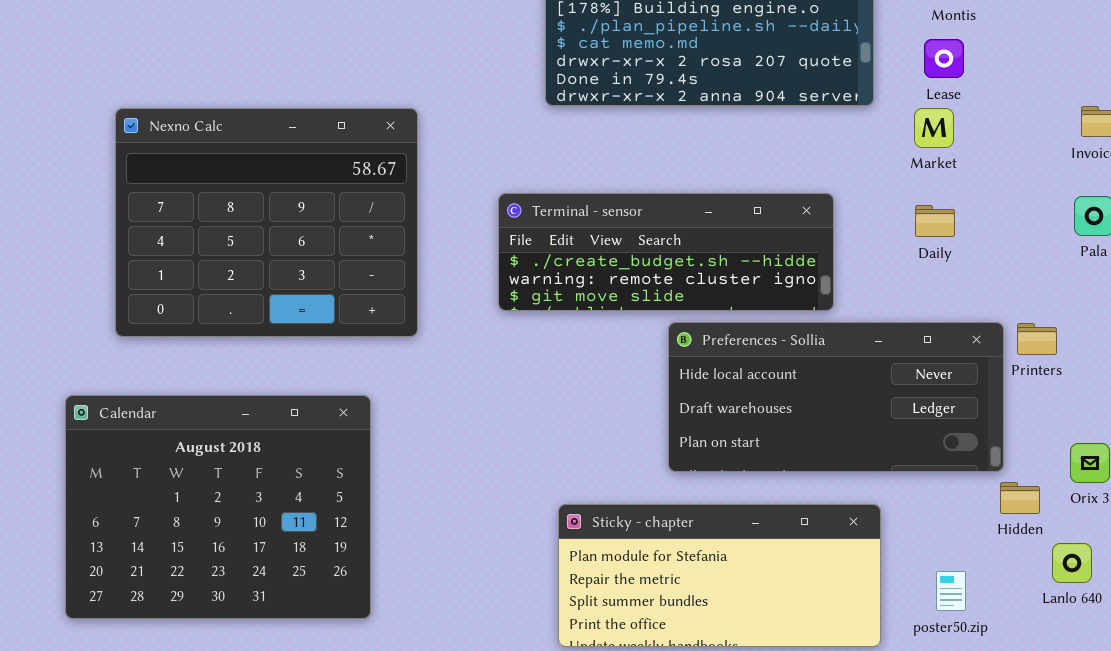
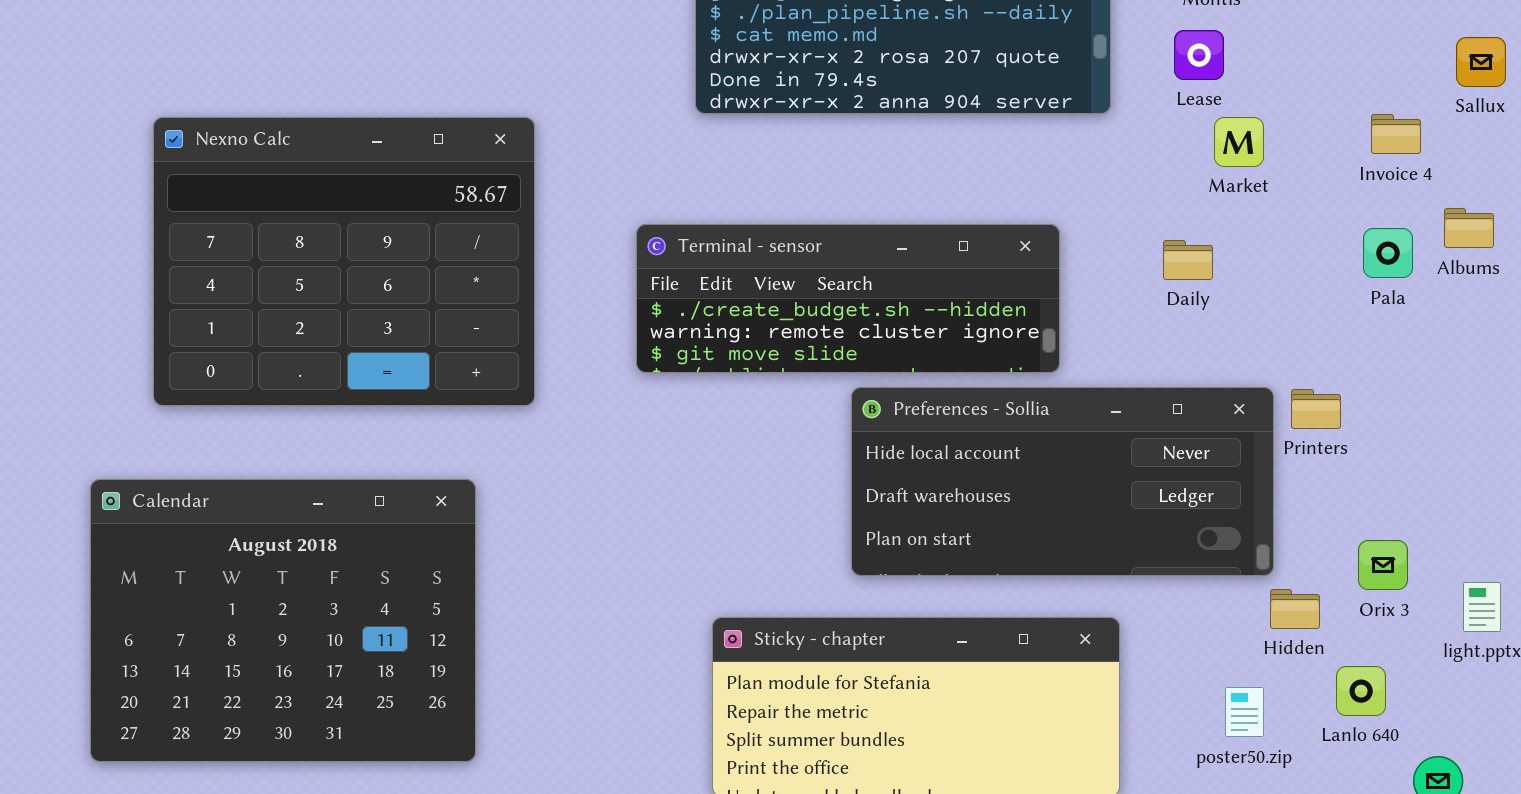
Market: [914,108,954,148] -> [1214,117,1264,167], moved
poster50.zip: [936,571,966,611] -> [1225,687,1264,737], moved

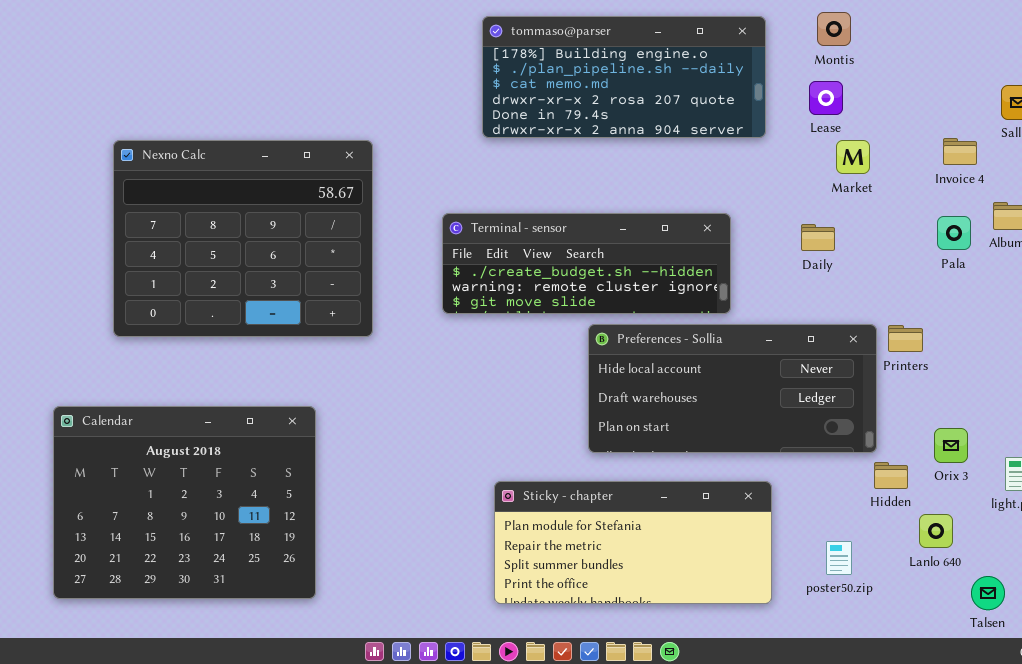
Calendar: [90,479,476,762] -> [53,406,316,599], moved
poster50.zip: [1225,687,1264,737] -> [826,541,852,575], moved

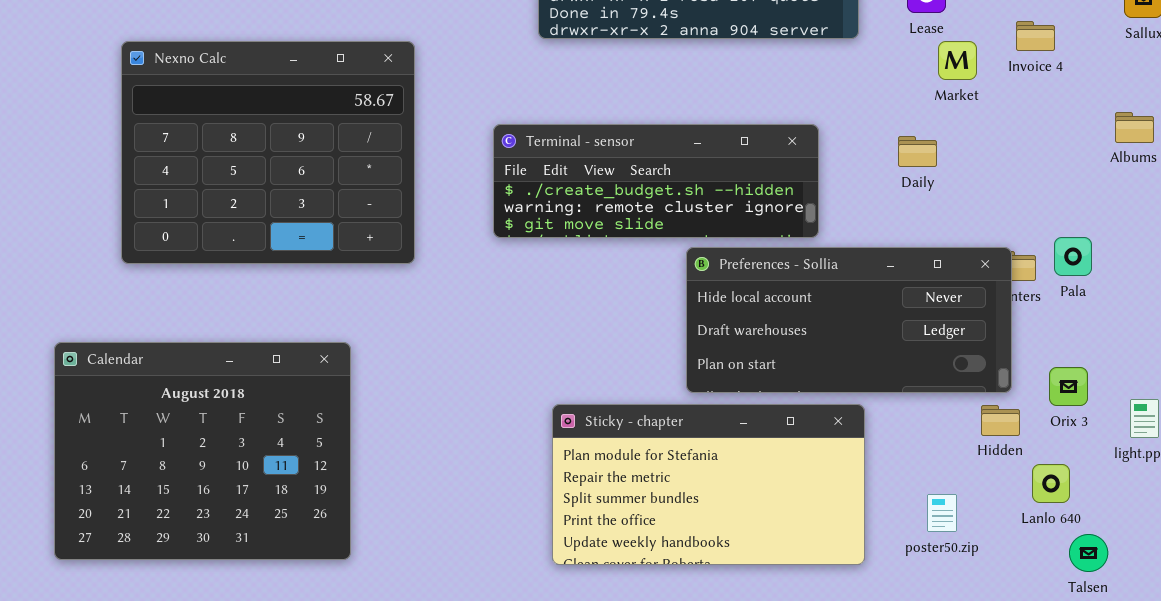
Invoice 4: [943,138,977,165] -> [1016,21,1055,51], moved
Pala: [937,216,971,250] -> [1054,237,1092,276], moved
Preferences - Sollia: [588,324,877,453] -> [686,247,1012,393], moved
Sticky - chapter: [494,481,772,604] -> [552,404,865,565], resized
Talsen: [971,576,1005,610] -> [1069,534,1108,572], moved

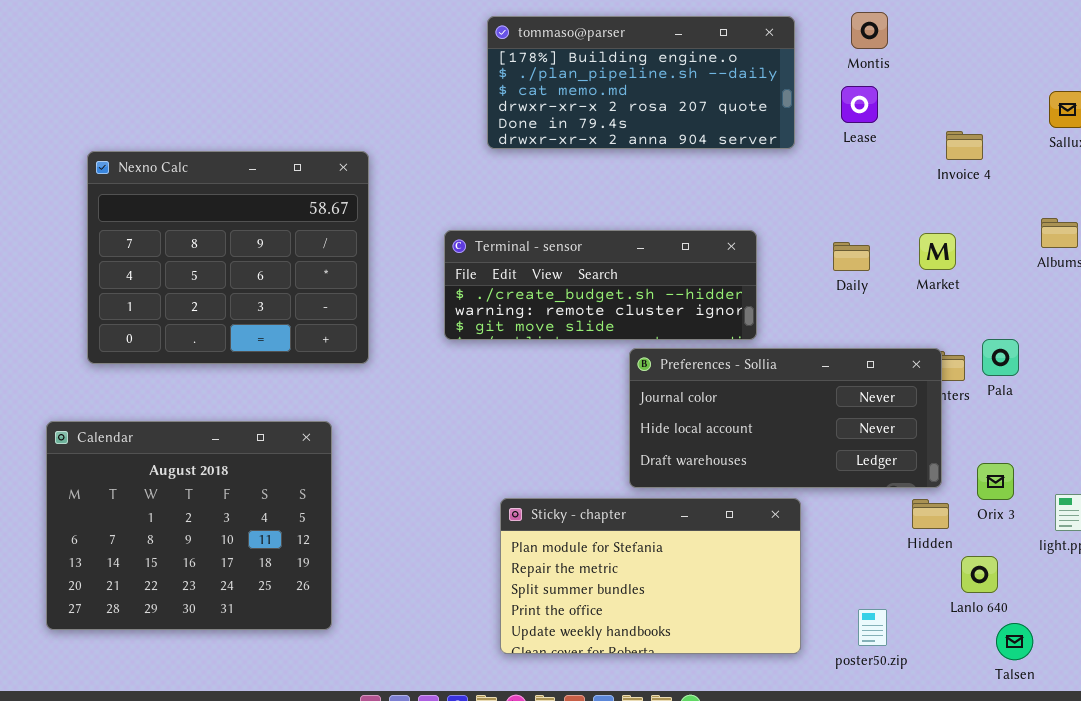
Market: [938,41,977,80] -> [919,233,956,270], moved
Preferences - Sollia: [686,247,1012,393] -> [629,348,942,488], scrolled up 1 row
Calendar: [54,342,351,560] -> [46,421,332,630], moved
poster50.zip: [927,494,957,532] -> [858,609,887,646], moved

